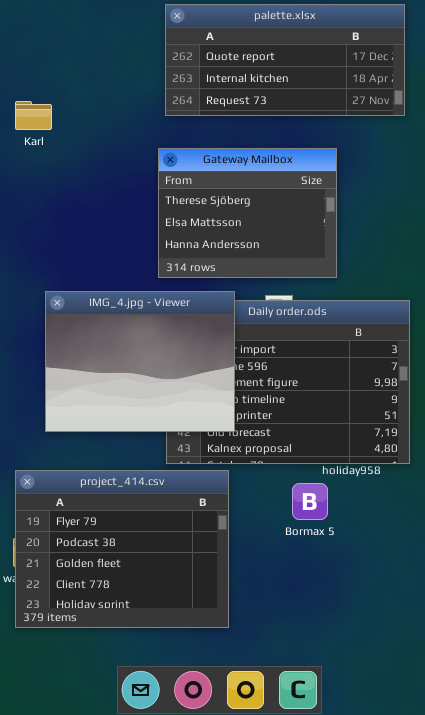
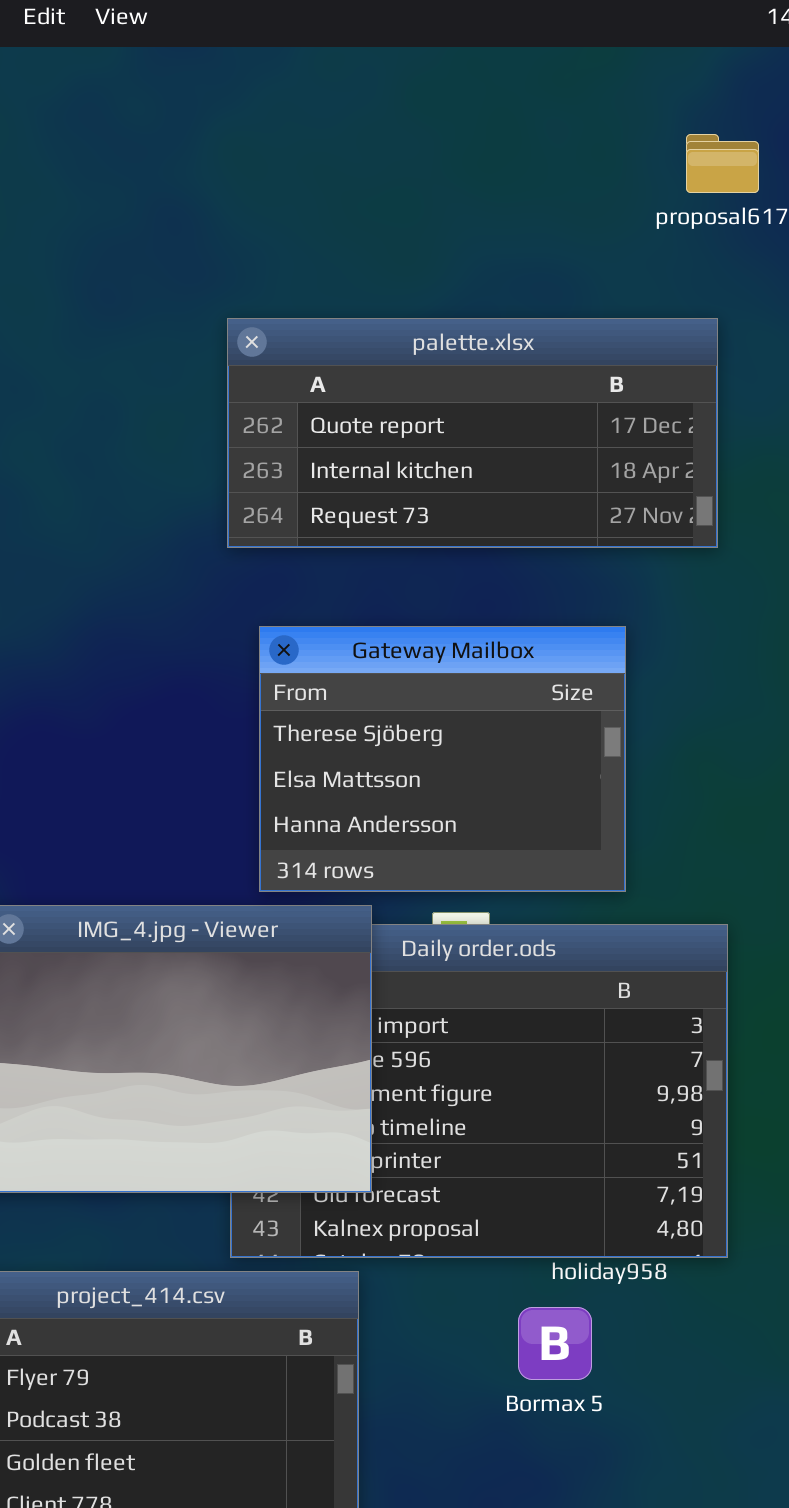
Gateway Mailbox: [158,148,337,278] -> [259,626,626,892], moved
Bormax 5: [292,483,328,520] -> [518,1307,592,1380], moved

